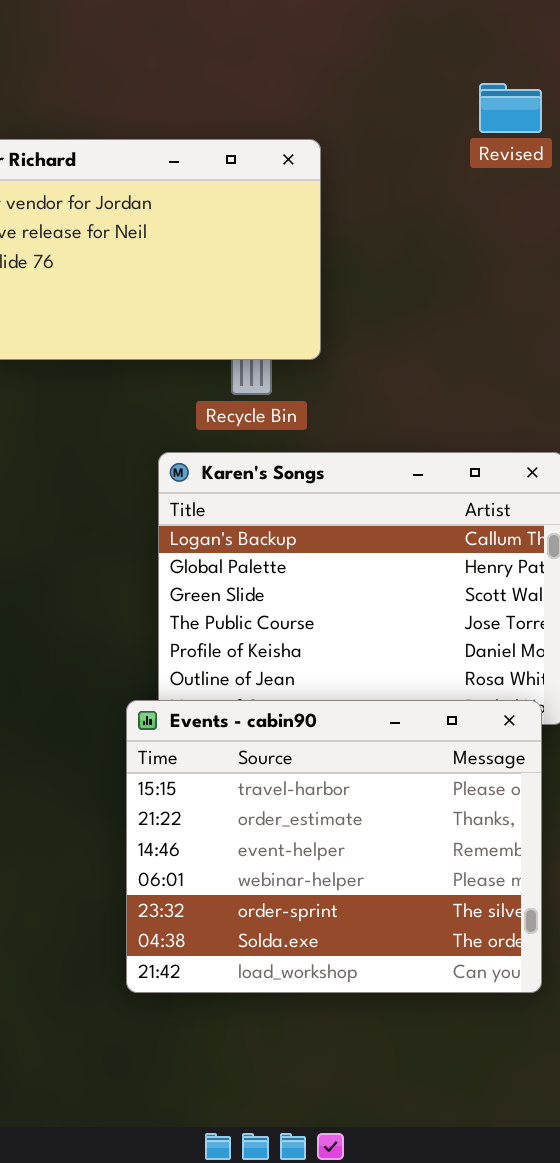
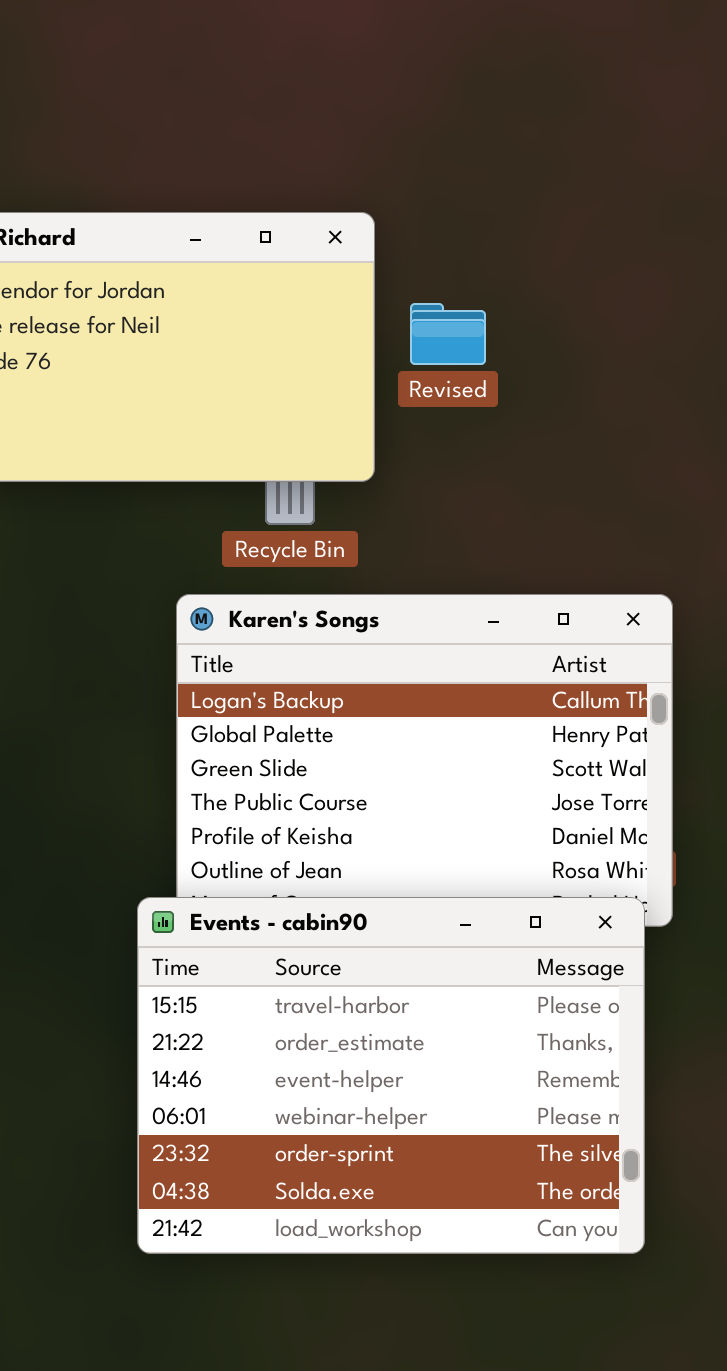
Revised: [479,83,542,133] -> [410,303,486,365], moved

